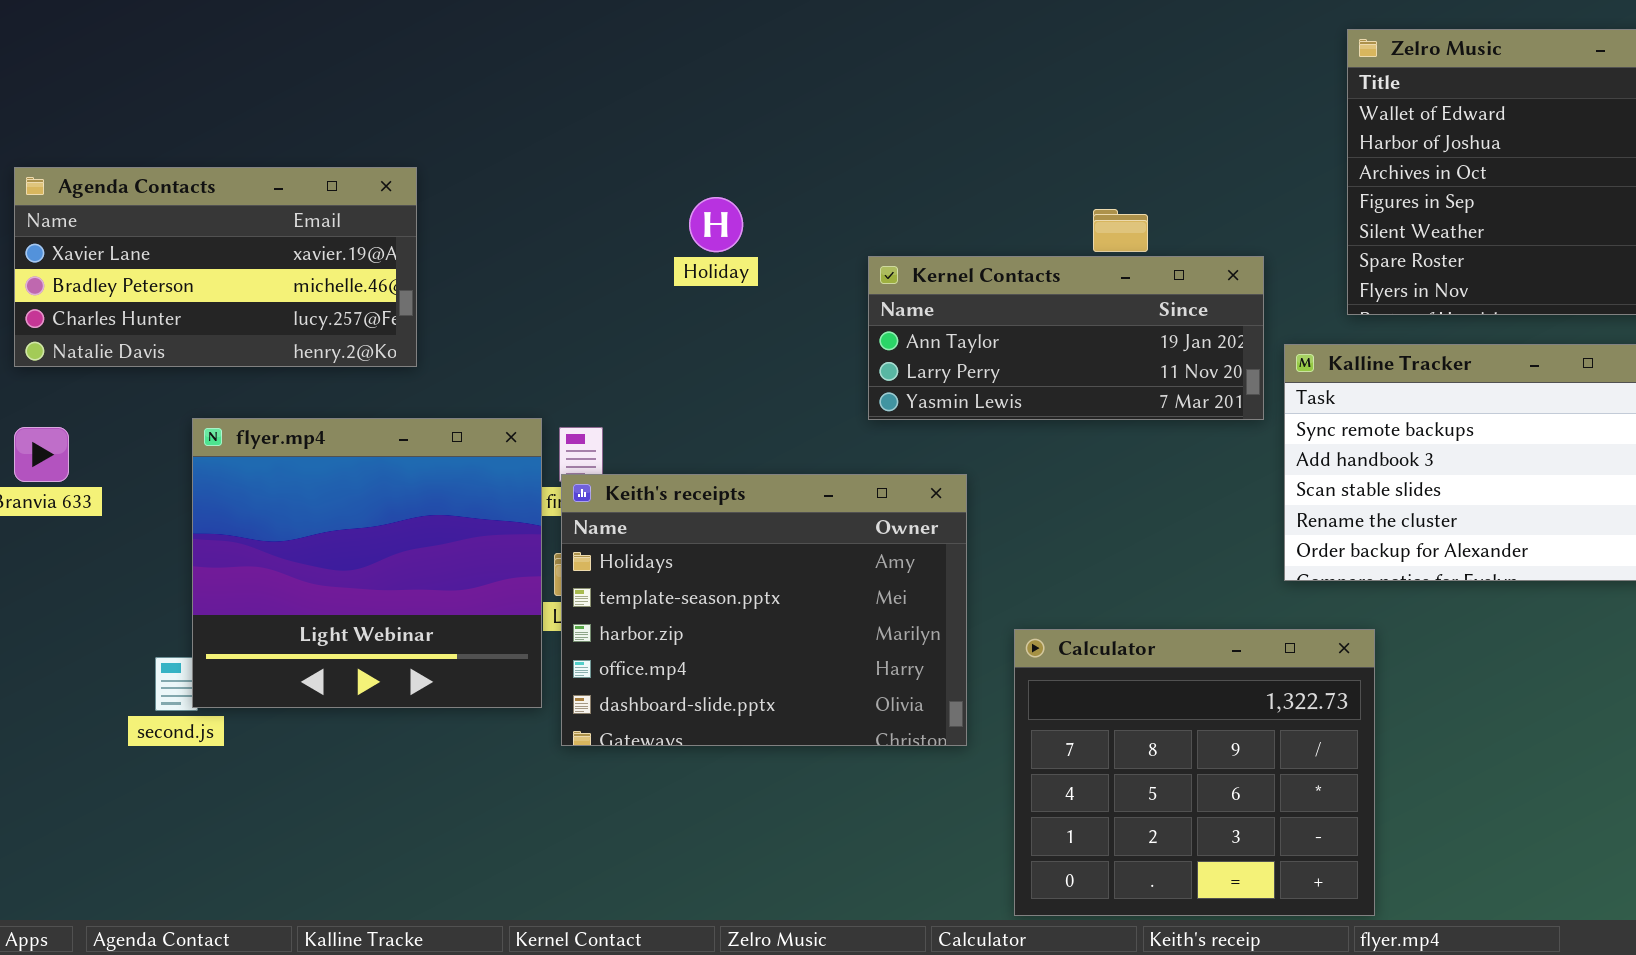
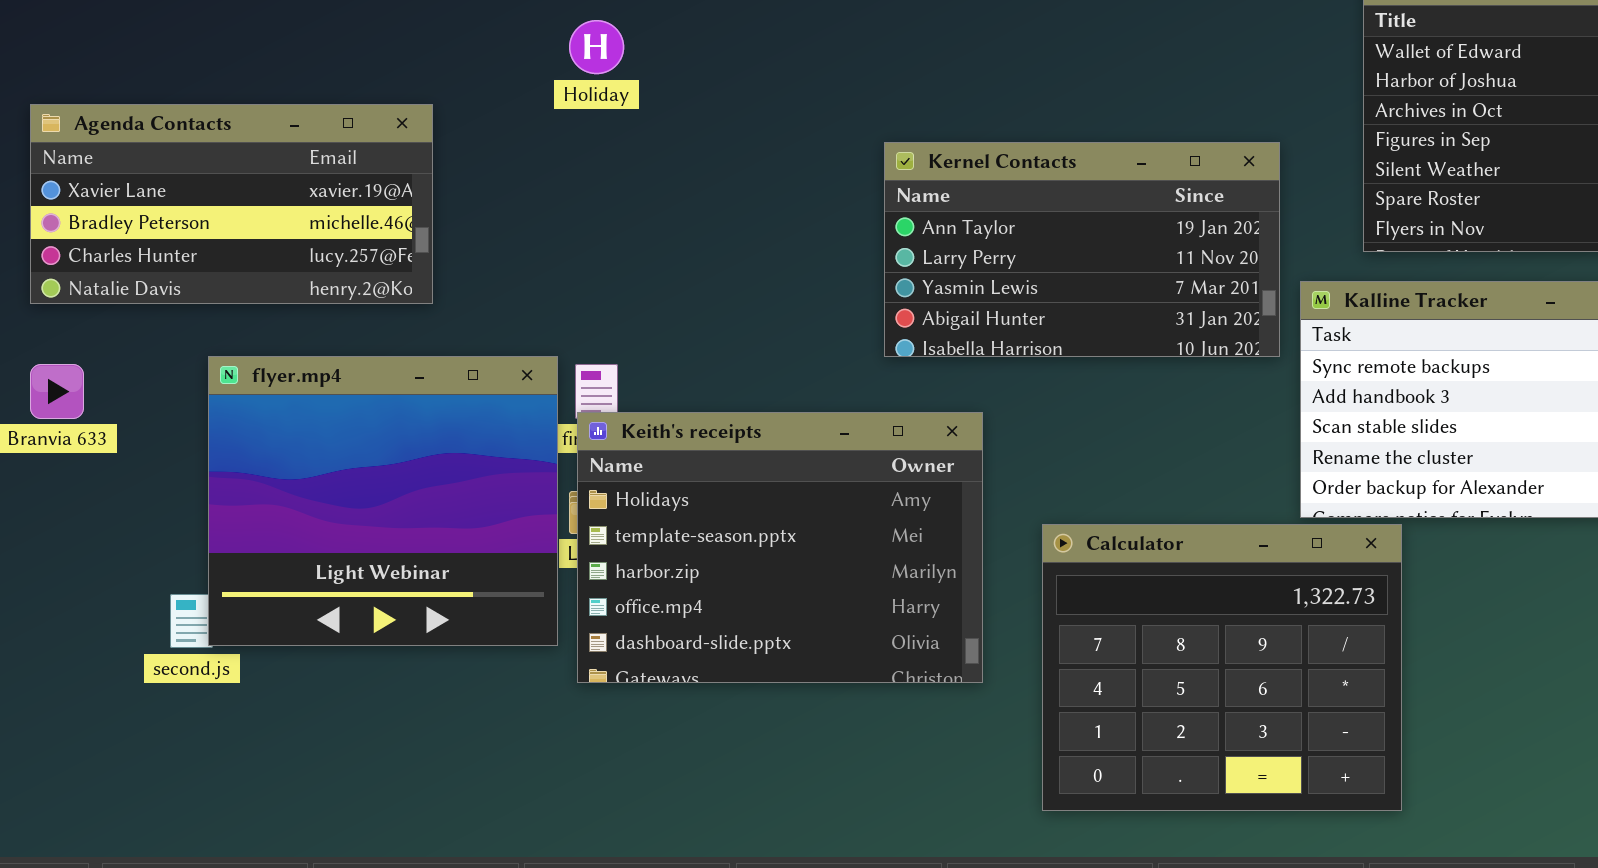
Holiday: [689,197,743,252] -> [569,20,624,74], moved
Kernel Contacts: [868,256,1264,420] -> [884,142,1280,357], resized
Calculator: [1014,629,1375,916] -> [1042,524,1402,811], moved

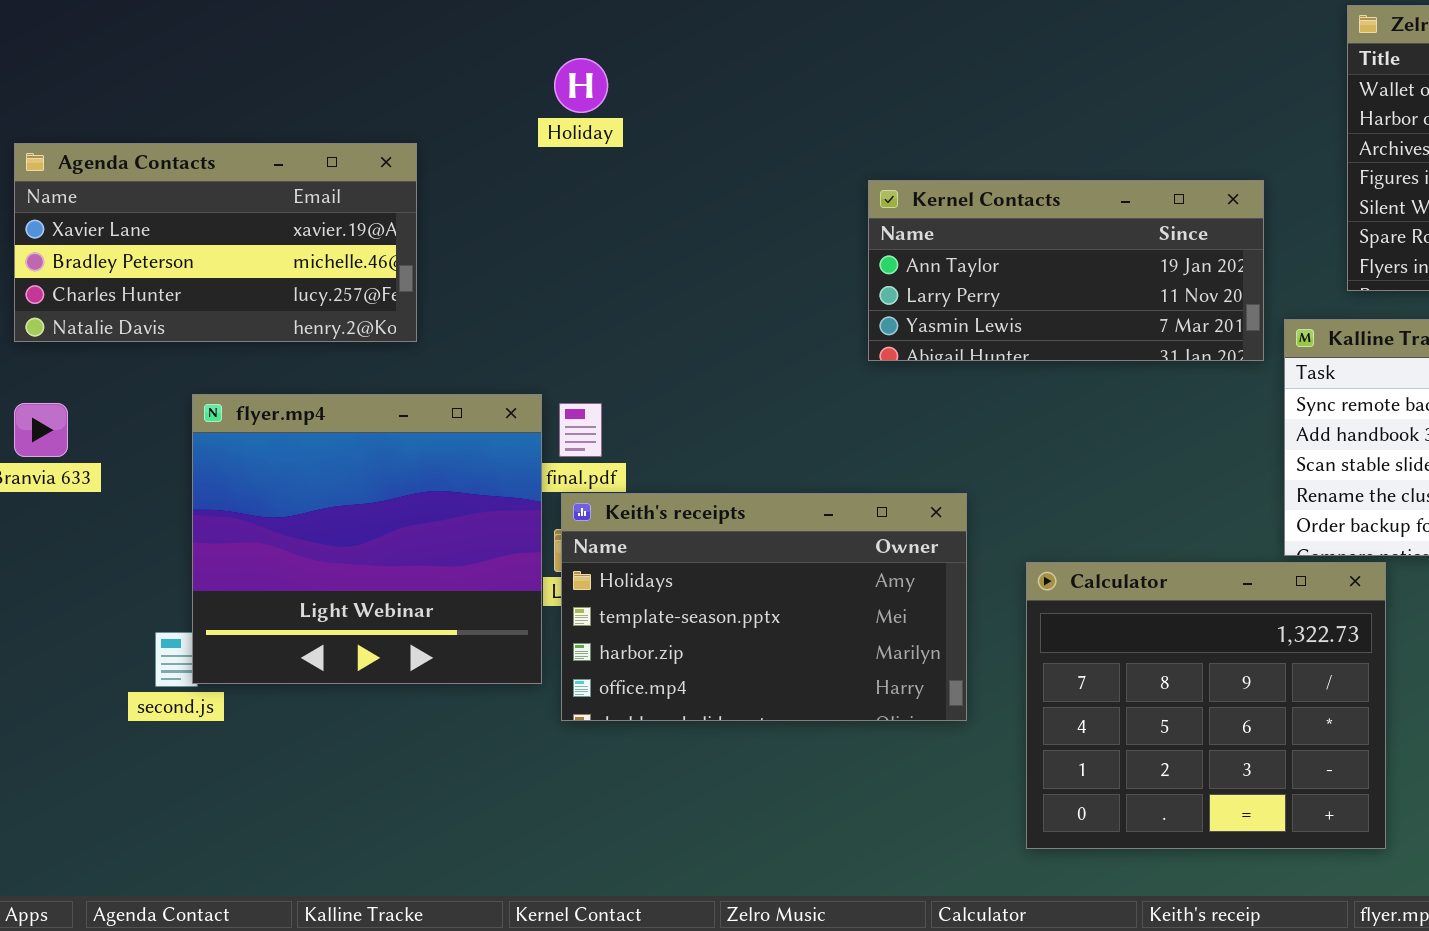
Kernel Contacts: [884,142,1280,357] -> [868,180,1264,361], resized
Keith's receipts: [577,412,983,683] -> [561,493,967,721], resized

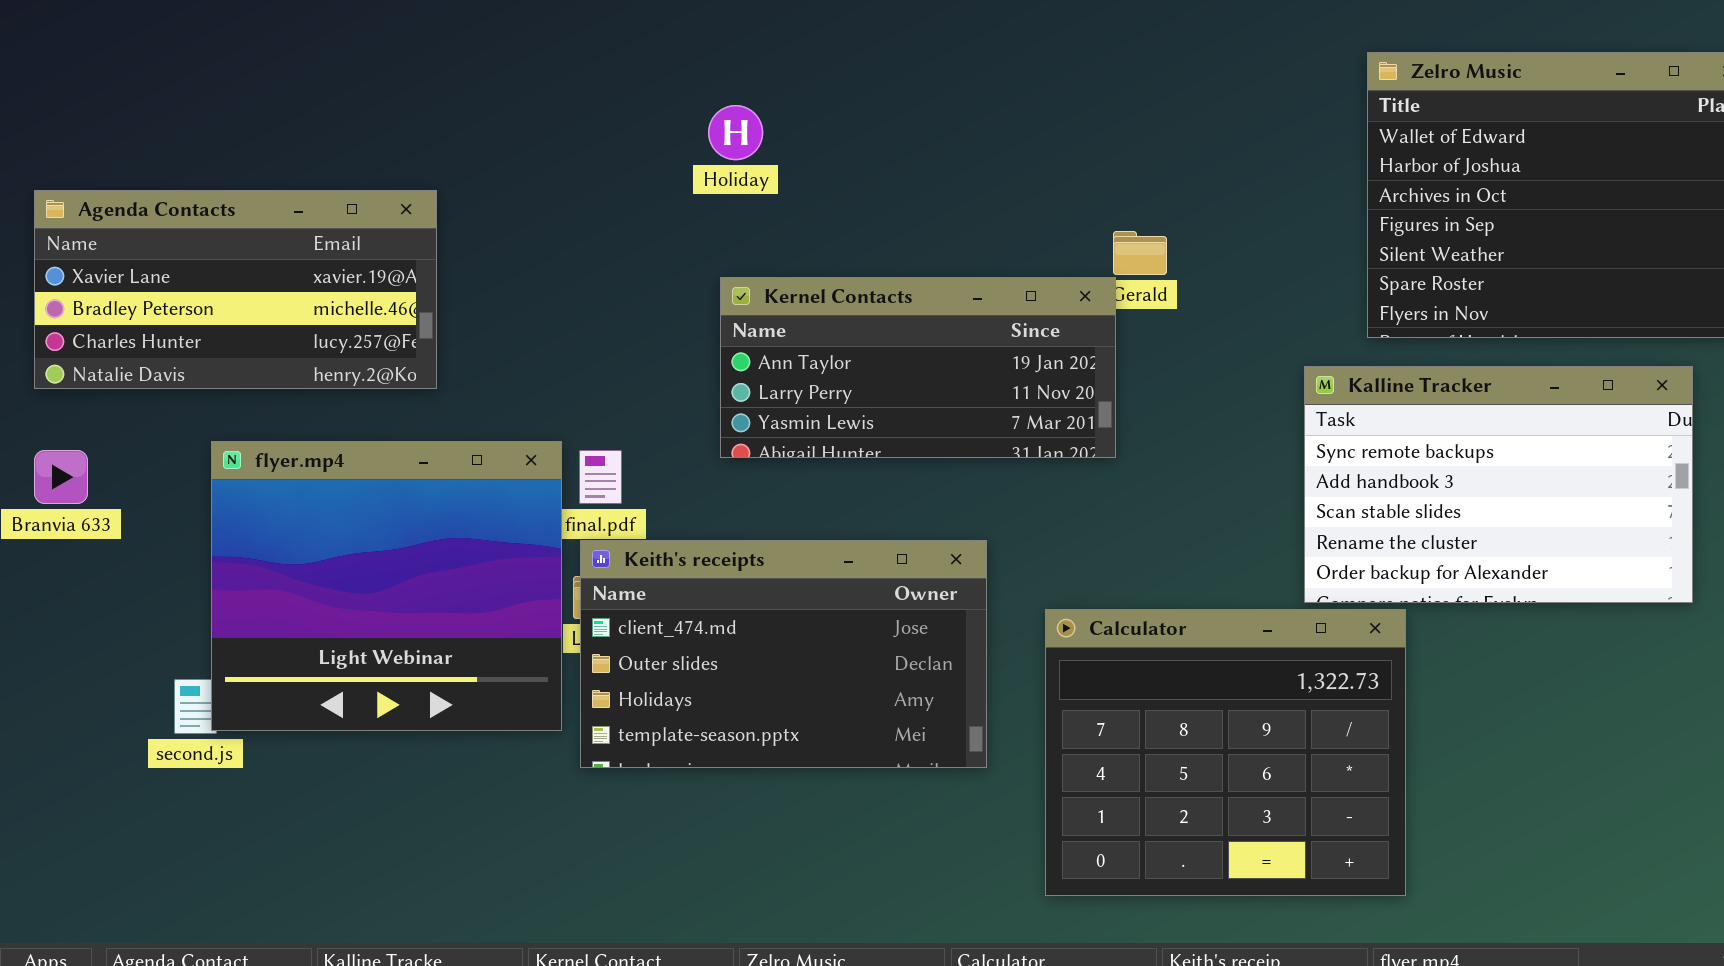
Holiday: [554,58,608,113] -> [708,105,763,160], moved
Kernel Contacts: [868,180,1264,361] -> [720,277,1116,458], moved
Keith's receipts: [561,493,967,721] -> [580,540,987,768], scrolled up 2 rows

